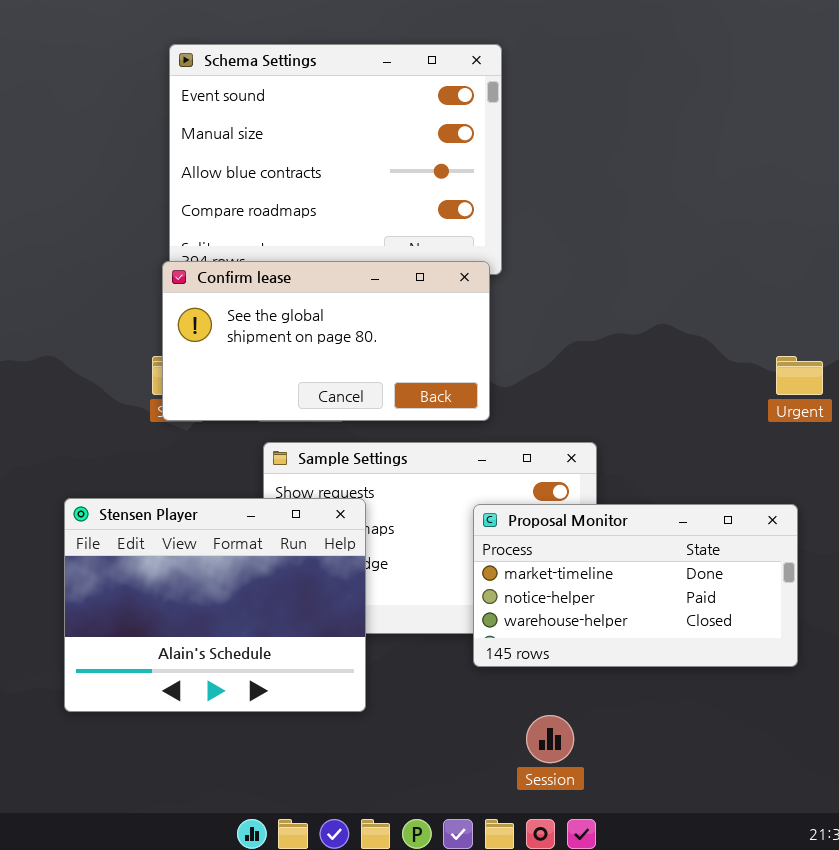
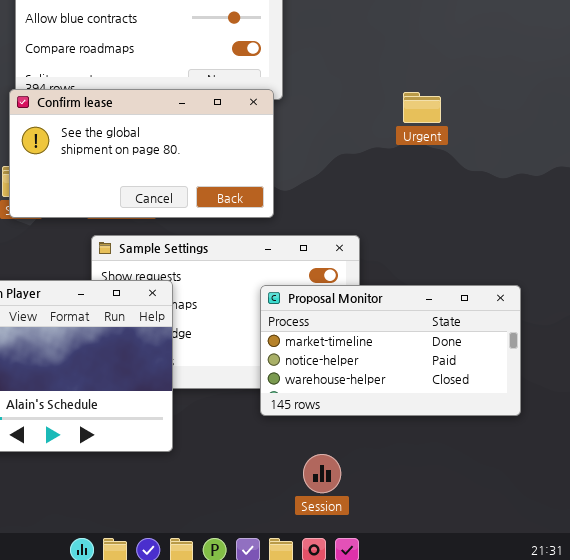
Urgent: [776,356,823,395] -> [403,92,441,123], moved

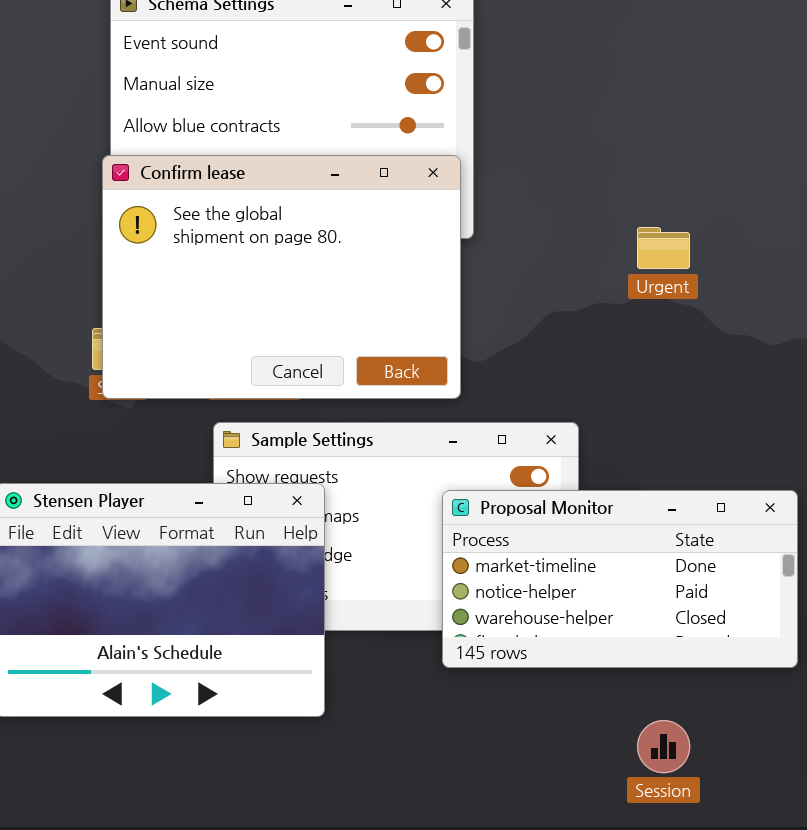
Confirm lease: [9,89,274,218] -> [102,155,461,399], resized
Session: [303,454,341,493] -> [637,720,690,773], moved

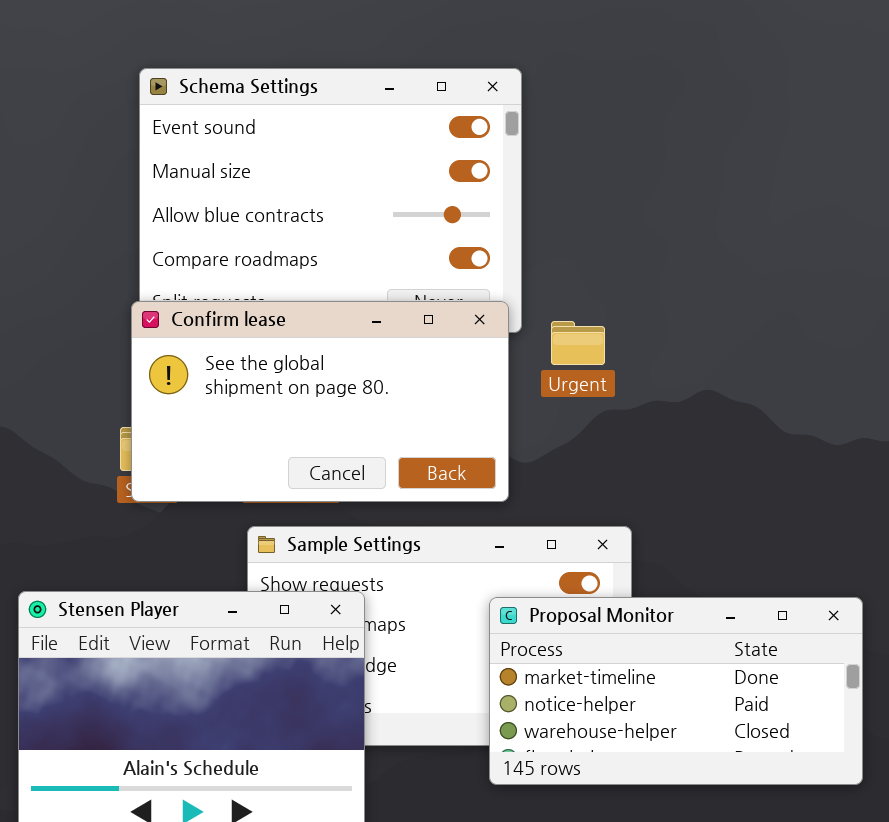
Confirm lease: [102,155,461,399] -> [131,301,509,502], resized
Urgent: [637,227,690,269] -> [551,321,605,365], moved

